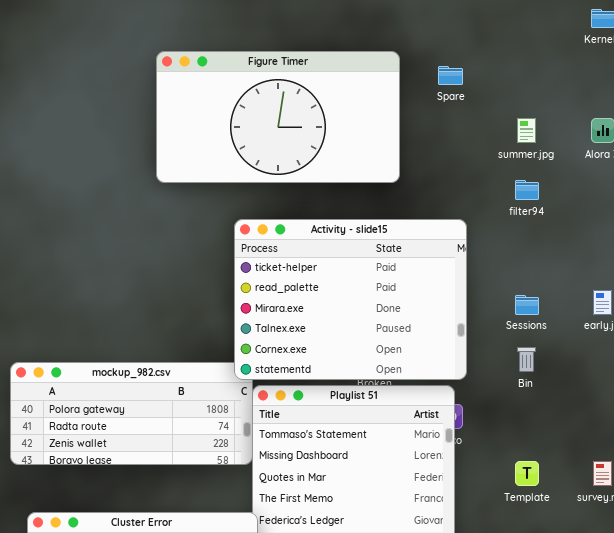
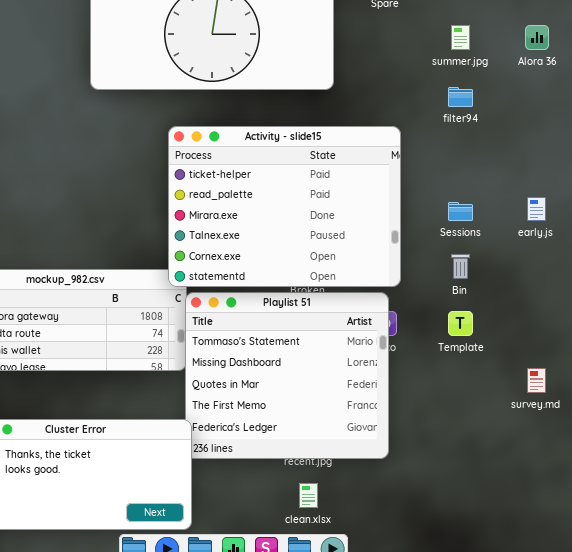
Template: [515,461,539,486] -> [448,311,473,336], moved

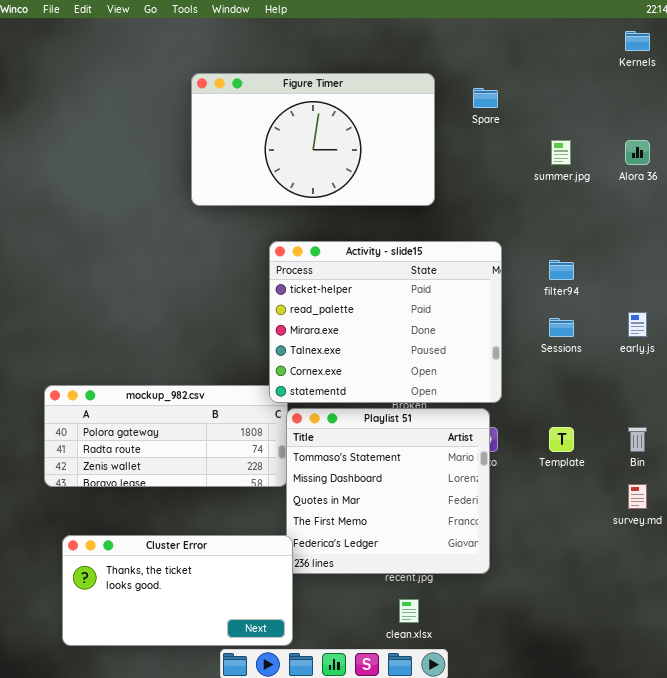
filter94: [448,87,473,107] -> [549,260,574,280], moved
Bin: [451,254,470,279] -> [628,427,647,452], moved

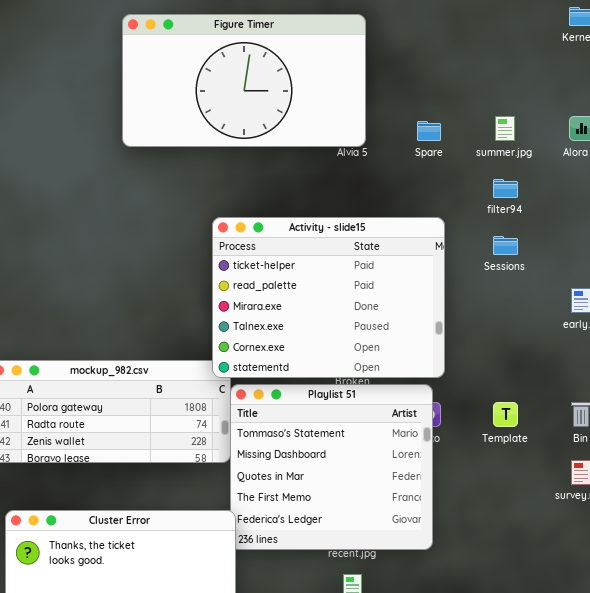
Figure Timer: [191,73,435,206] -> [122,14,366,147], moved
Spare: [473,88,498,108] -> [417,121,441,141], moved
filter94: [549,260,574,280] -> [493,179,518,198], moved
Sessions: [549,318,574,337] -> [493,236,518,255], moved

